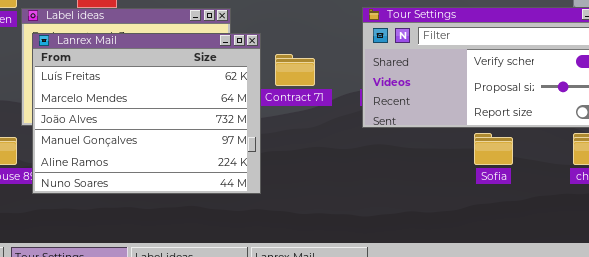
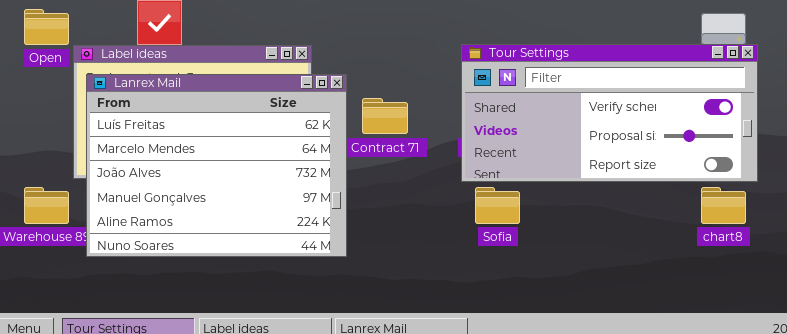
Sofia: [474,133,513,165] -> [475,187,520,224], moved

